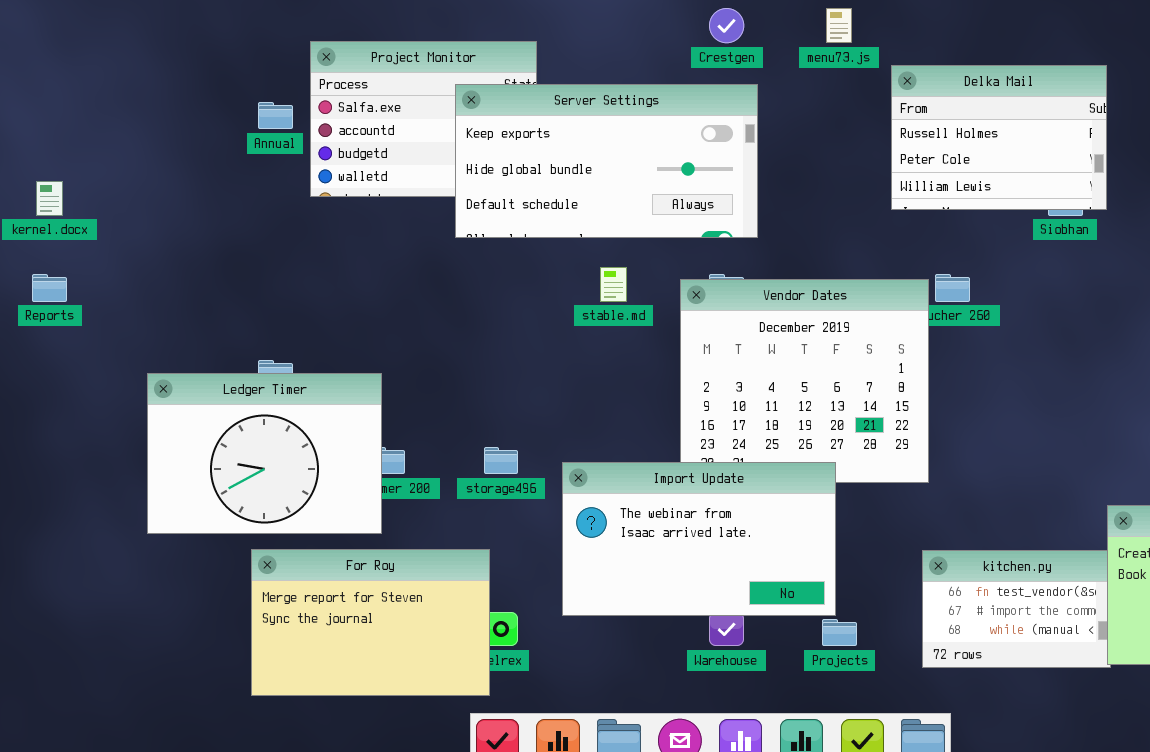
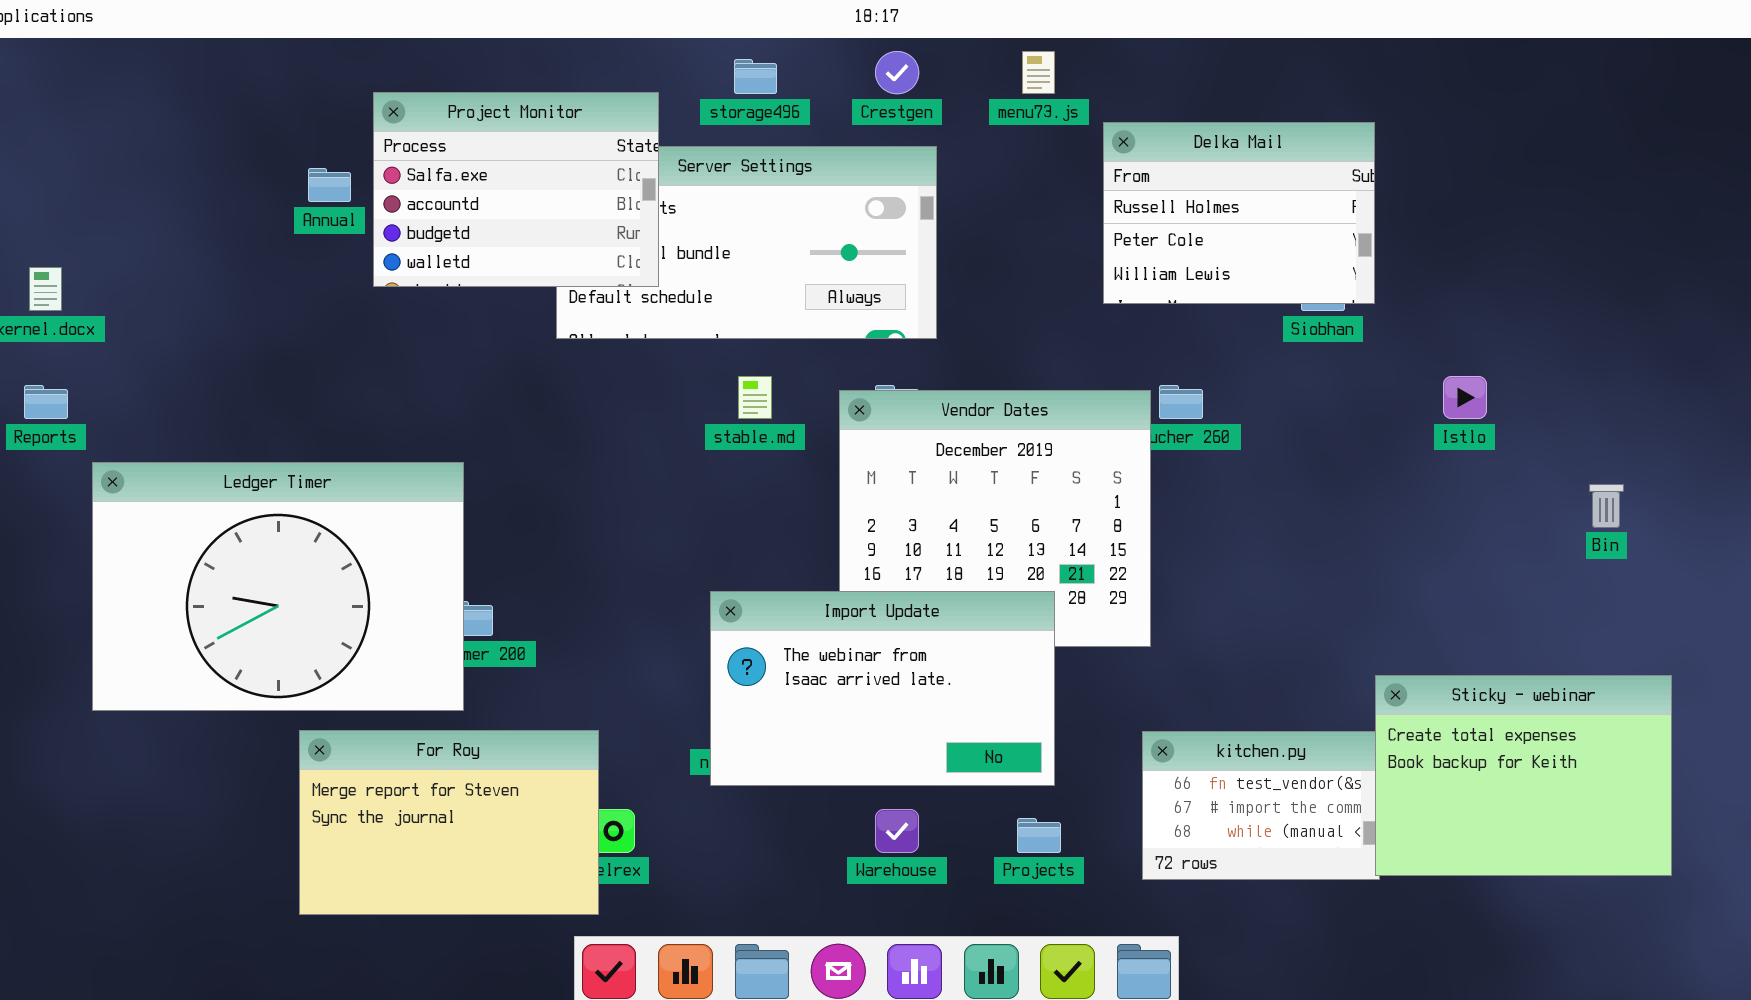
Project Monitor: [310,41,537,197] -> [373,92,659,287], raised
Ledger Timer: [147,373,382,534] -> [92,462,464,711], resized
storage496: [484,447,518,474] -> [734,59,777,94], moved
Import Update: [562,462,836,616] -> [710,591,1055,786], moved

